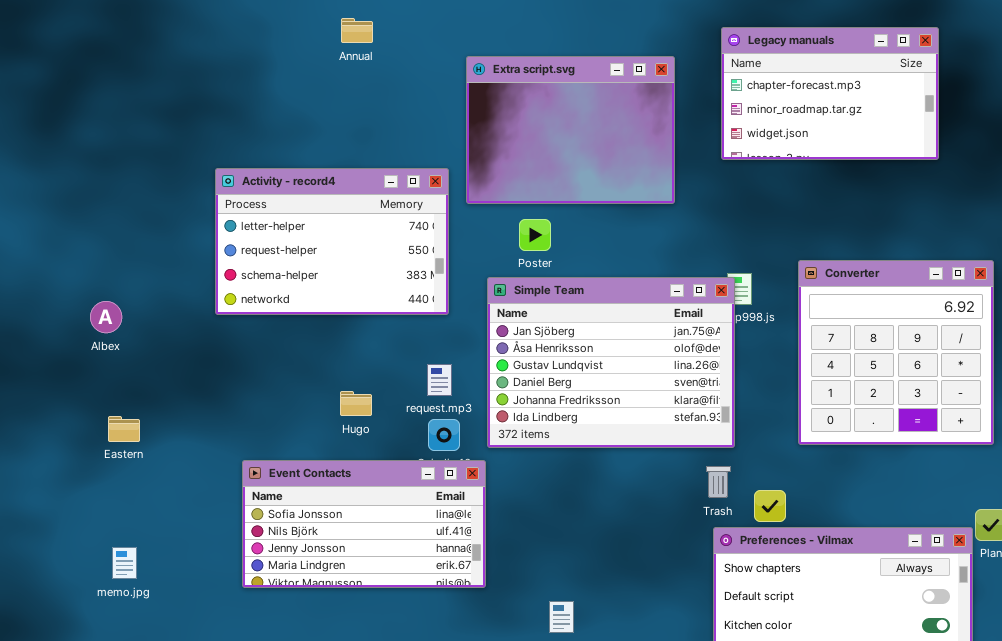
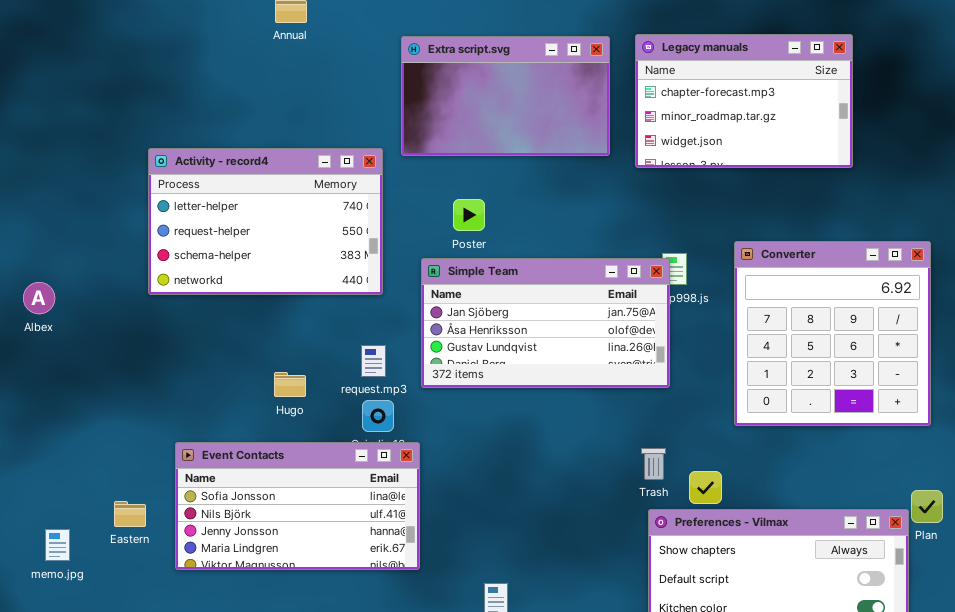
Legacy manuals: [721,27,939,160] -> [635,34,853,168], moved
Extra script.svg: [466,56,675,204] -> [401,36,610,156], resized
Simple Team: [487,277,735,448] -> [421,258,670,388], resized
Eastern: [108,416,140,442] -> [114,501,146,527], moved

